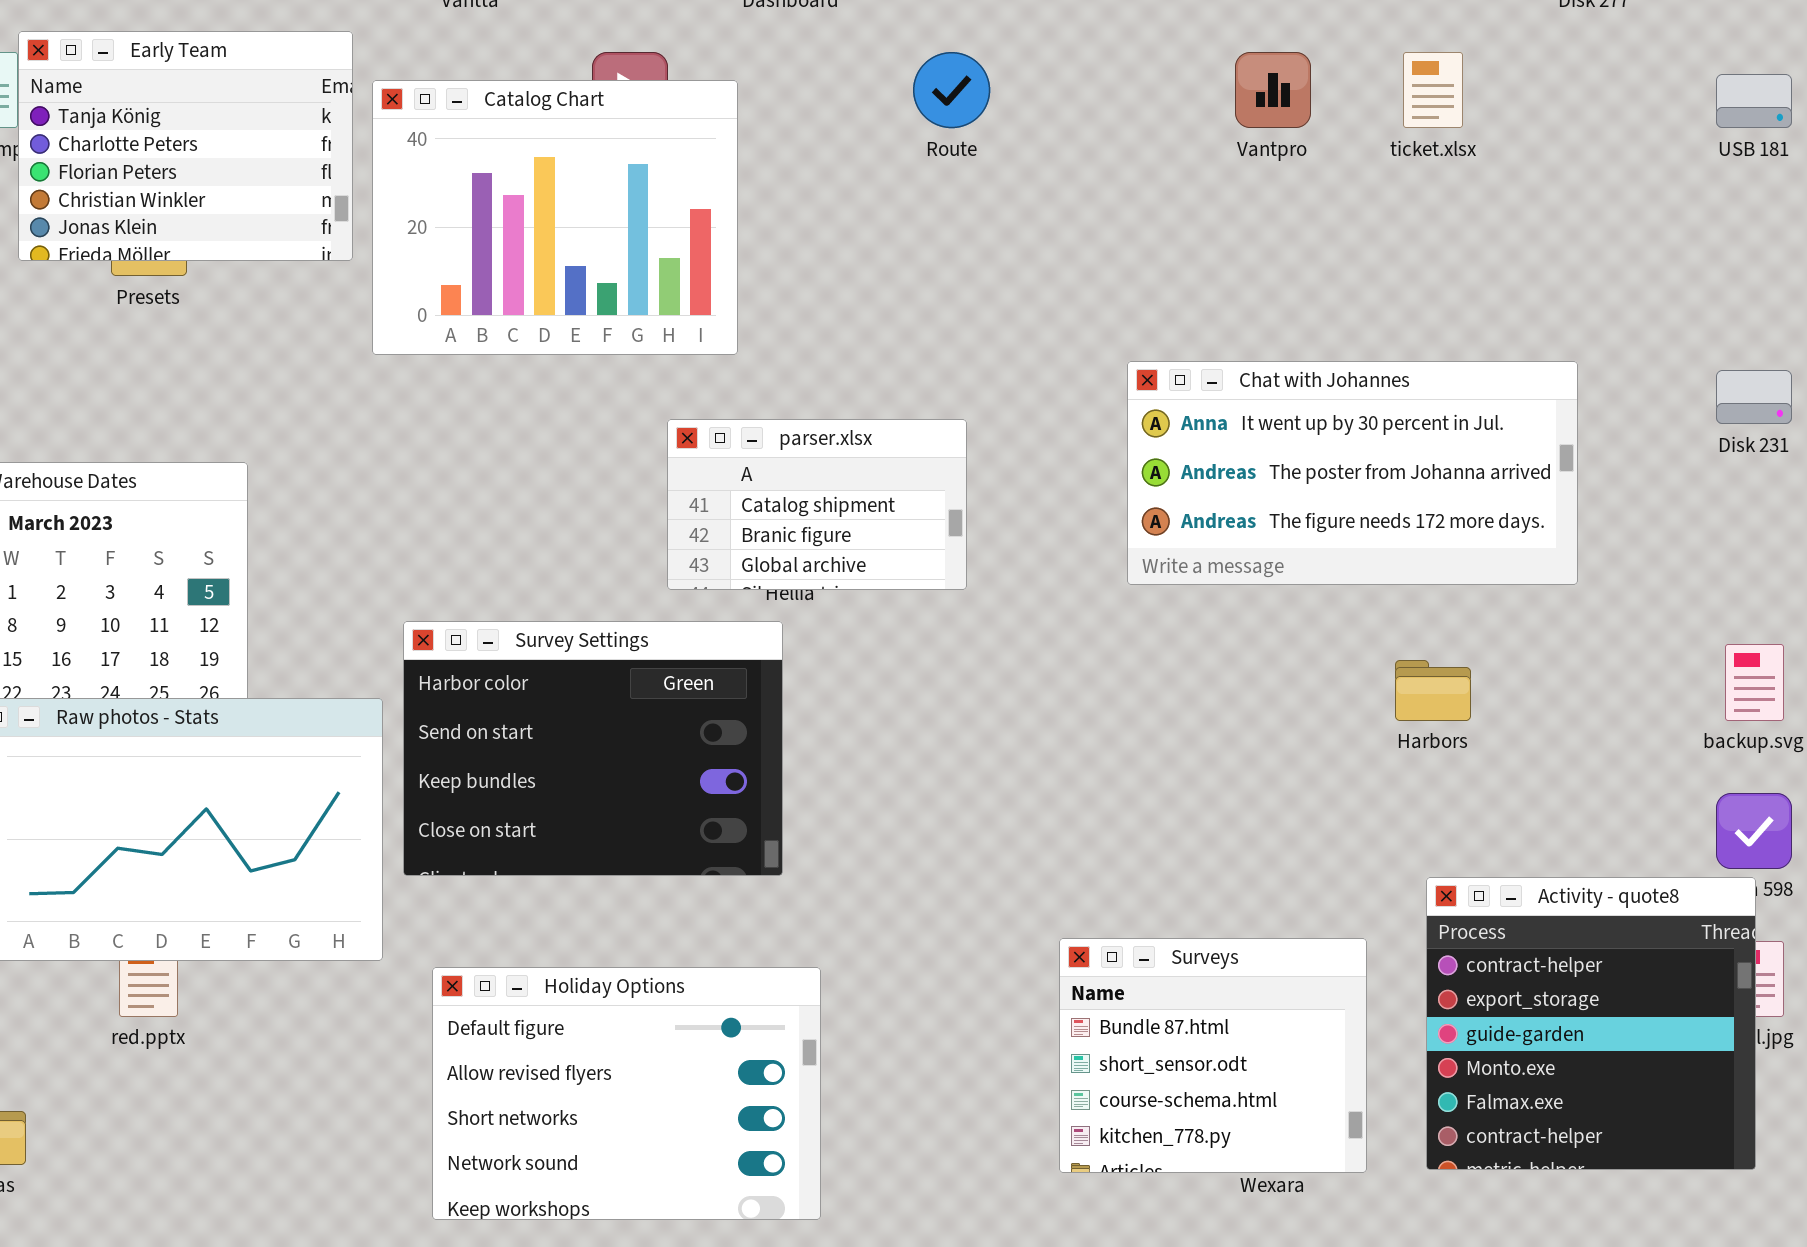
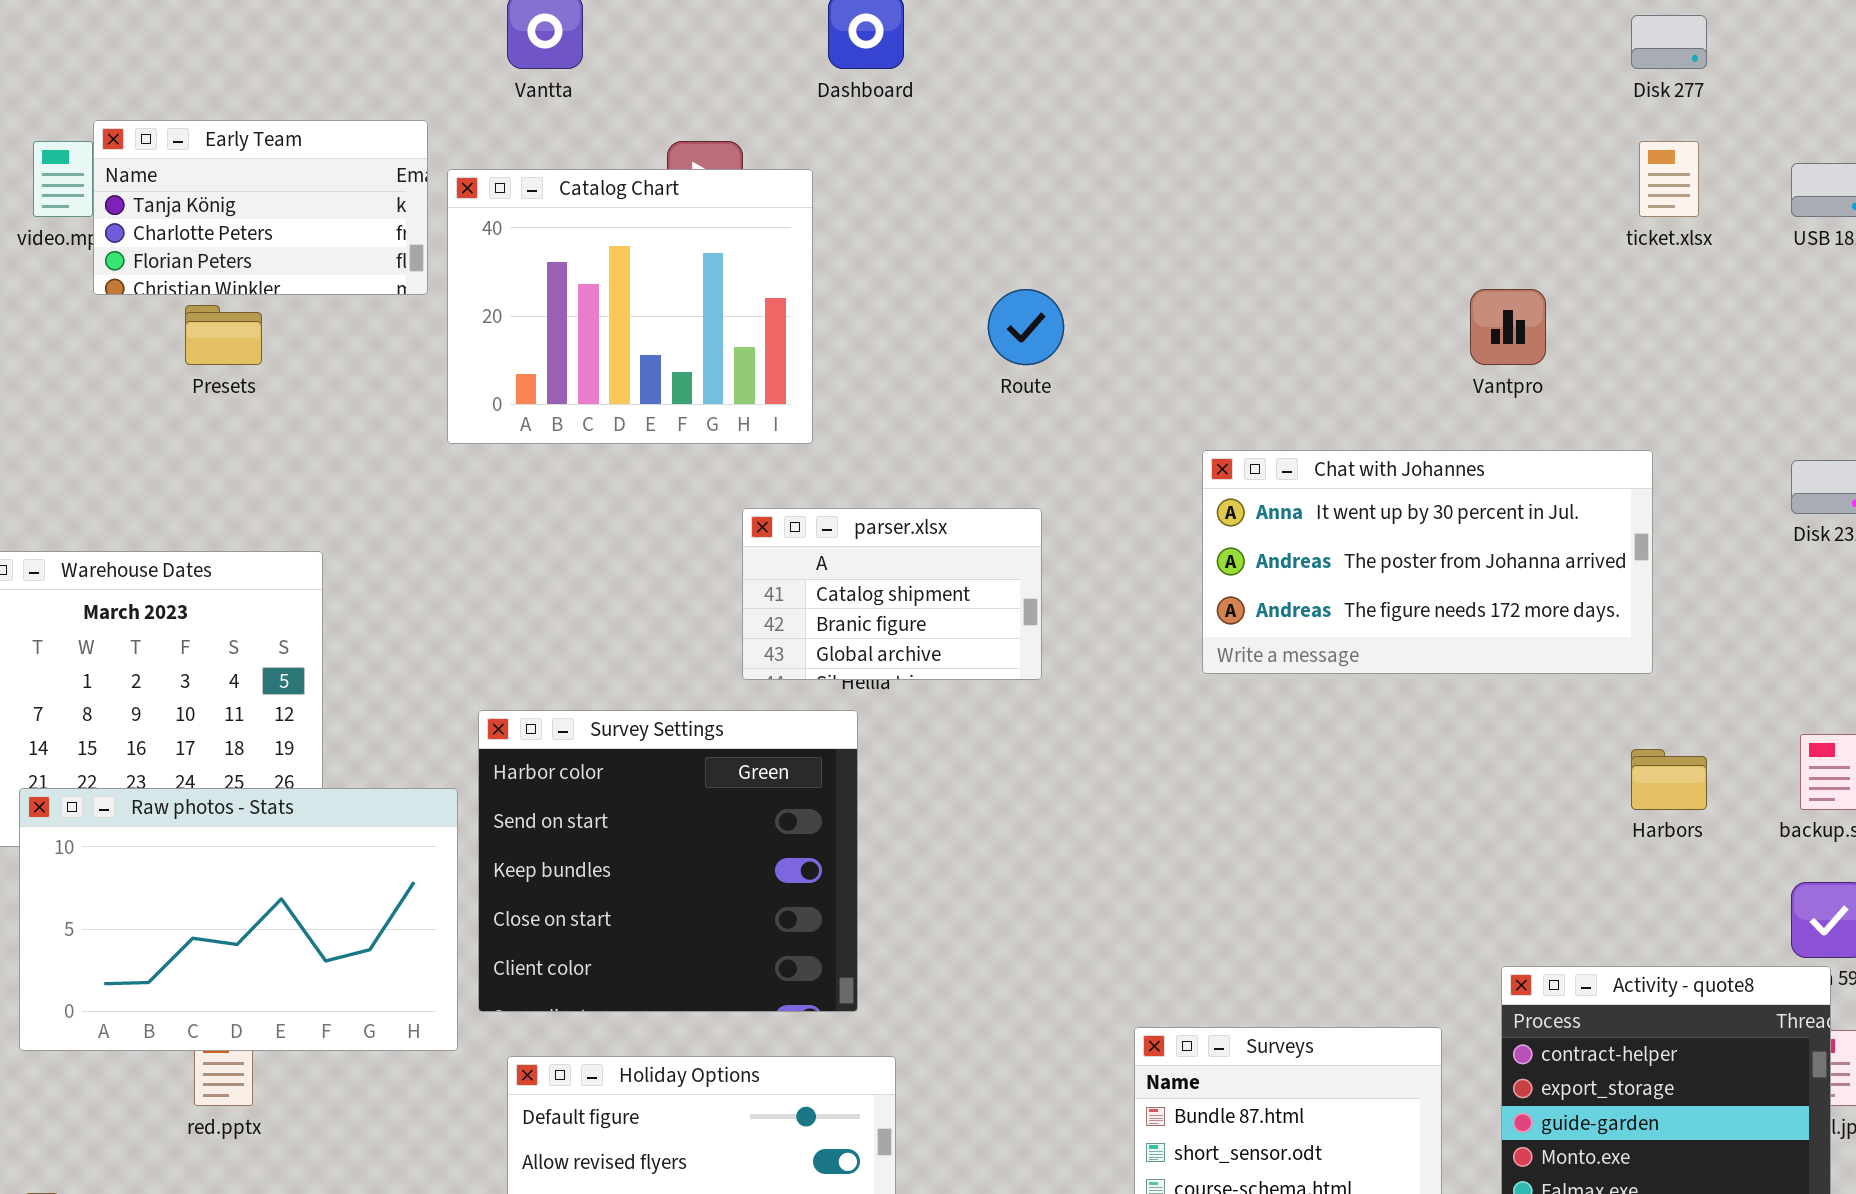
Early Team: [18,31,353,261] -> [93,120,428,295], resized
Route: [913,52,990,128] -> [988,289,1064,365], moved
Vantpro: [1235,52,1311,128] -> [1470,289,1546,365], moved
ticket.xlsx: [1403,52,1463,128] -> [1639,141,1699,217], moved
Survey Settings: [403,621,783,876] -> [478,710,858,1012], resized
Harbors: [1395,660,1471,721] -> [1631,749,1707,810], moved

